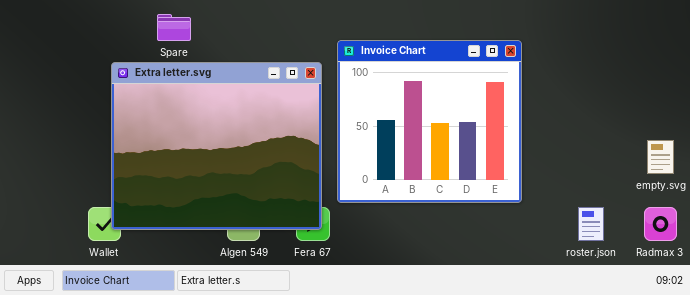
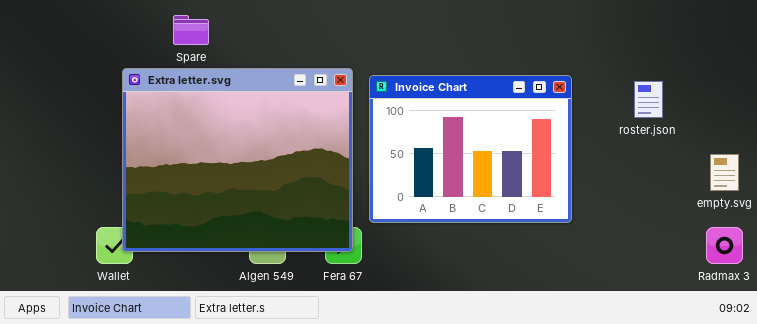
Invoice Chart: [337,40,522,203] -> [369,75,572,223], resized
roster.json: [578,207,604,241] -> [634,81,663,118], moved

